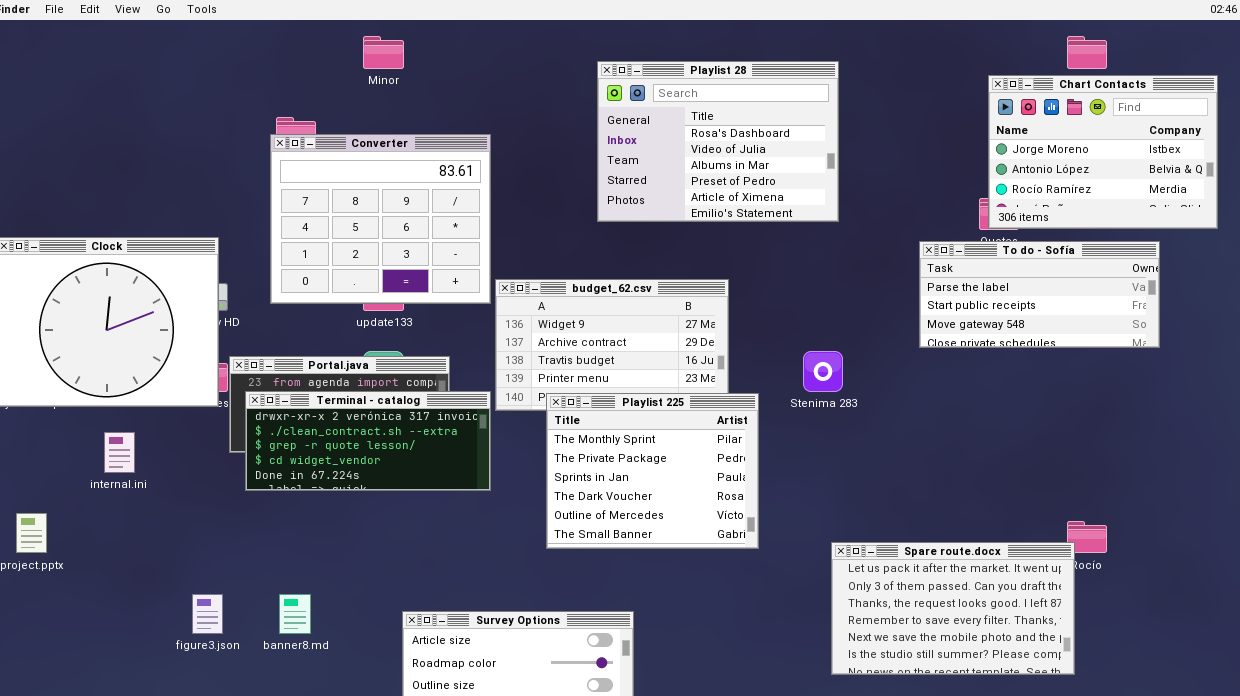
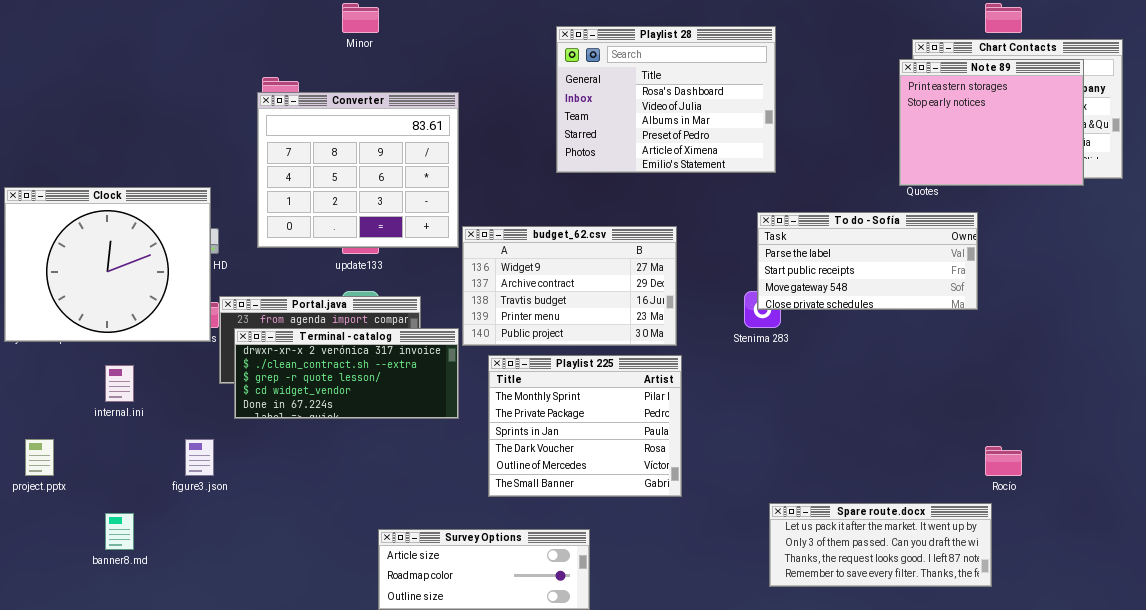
Note 89: none -> [899,59,1084,186], opened
To do - Sofía: [919,241,1160,348] -> [757,212,978,310], moved
Playlist 225: [546,393,759,549] -> [488,355,682,497], moved
Spare route.docx: [831,542,1075,675] -> [769,503,992,587], resized
figure3.json: [192,594,223,634] -> [185,439,214,476], moved
banner8.md: [279,594,311,634] -> [105,513,134,550], moved

